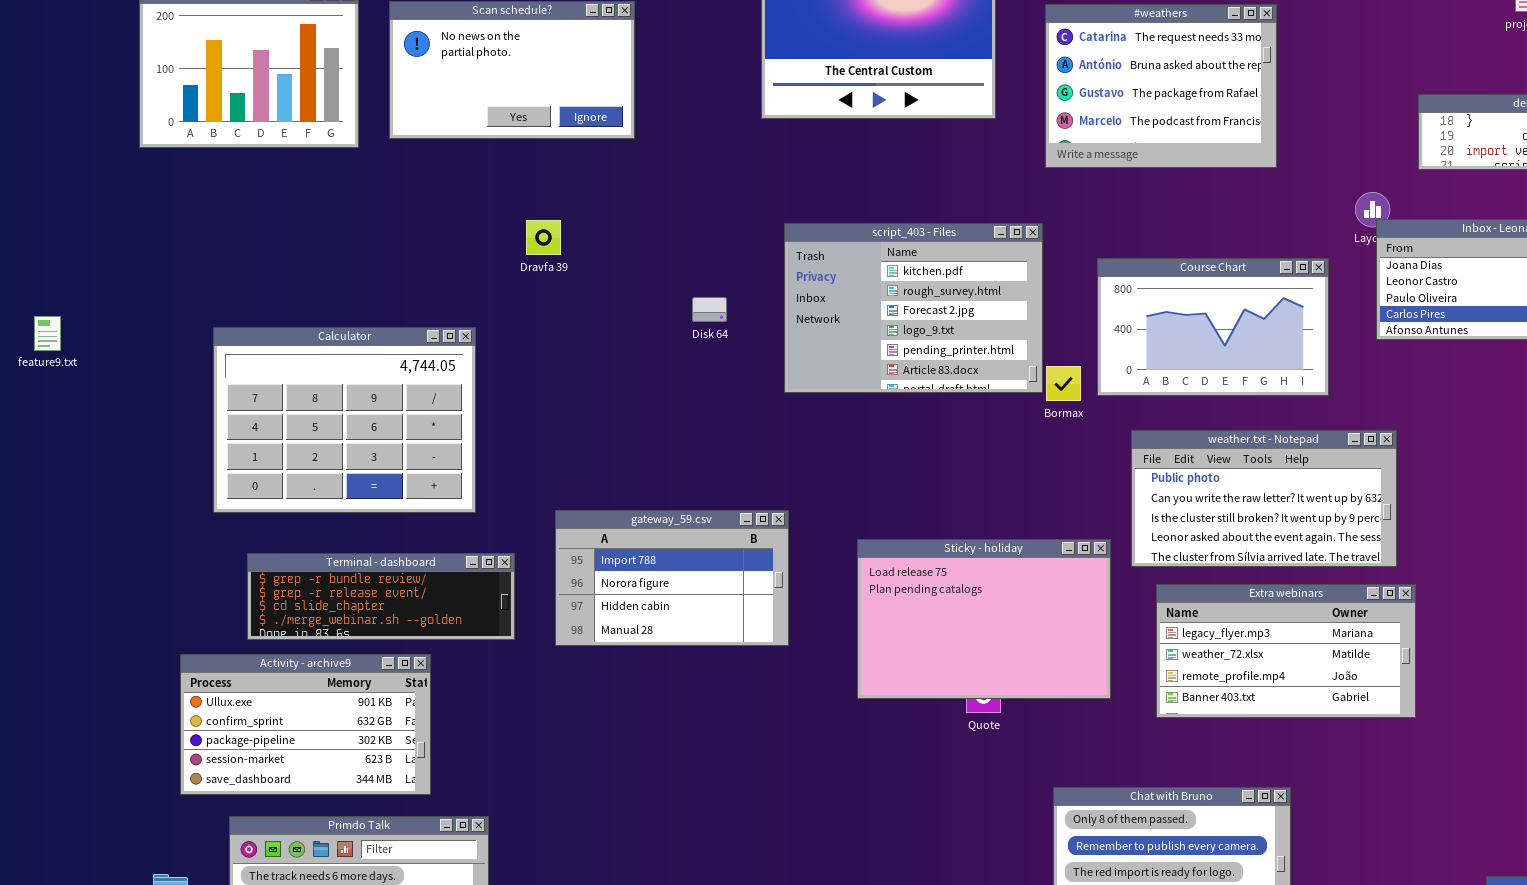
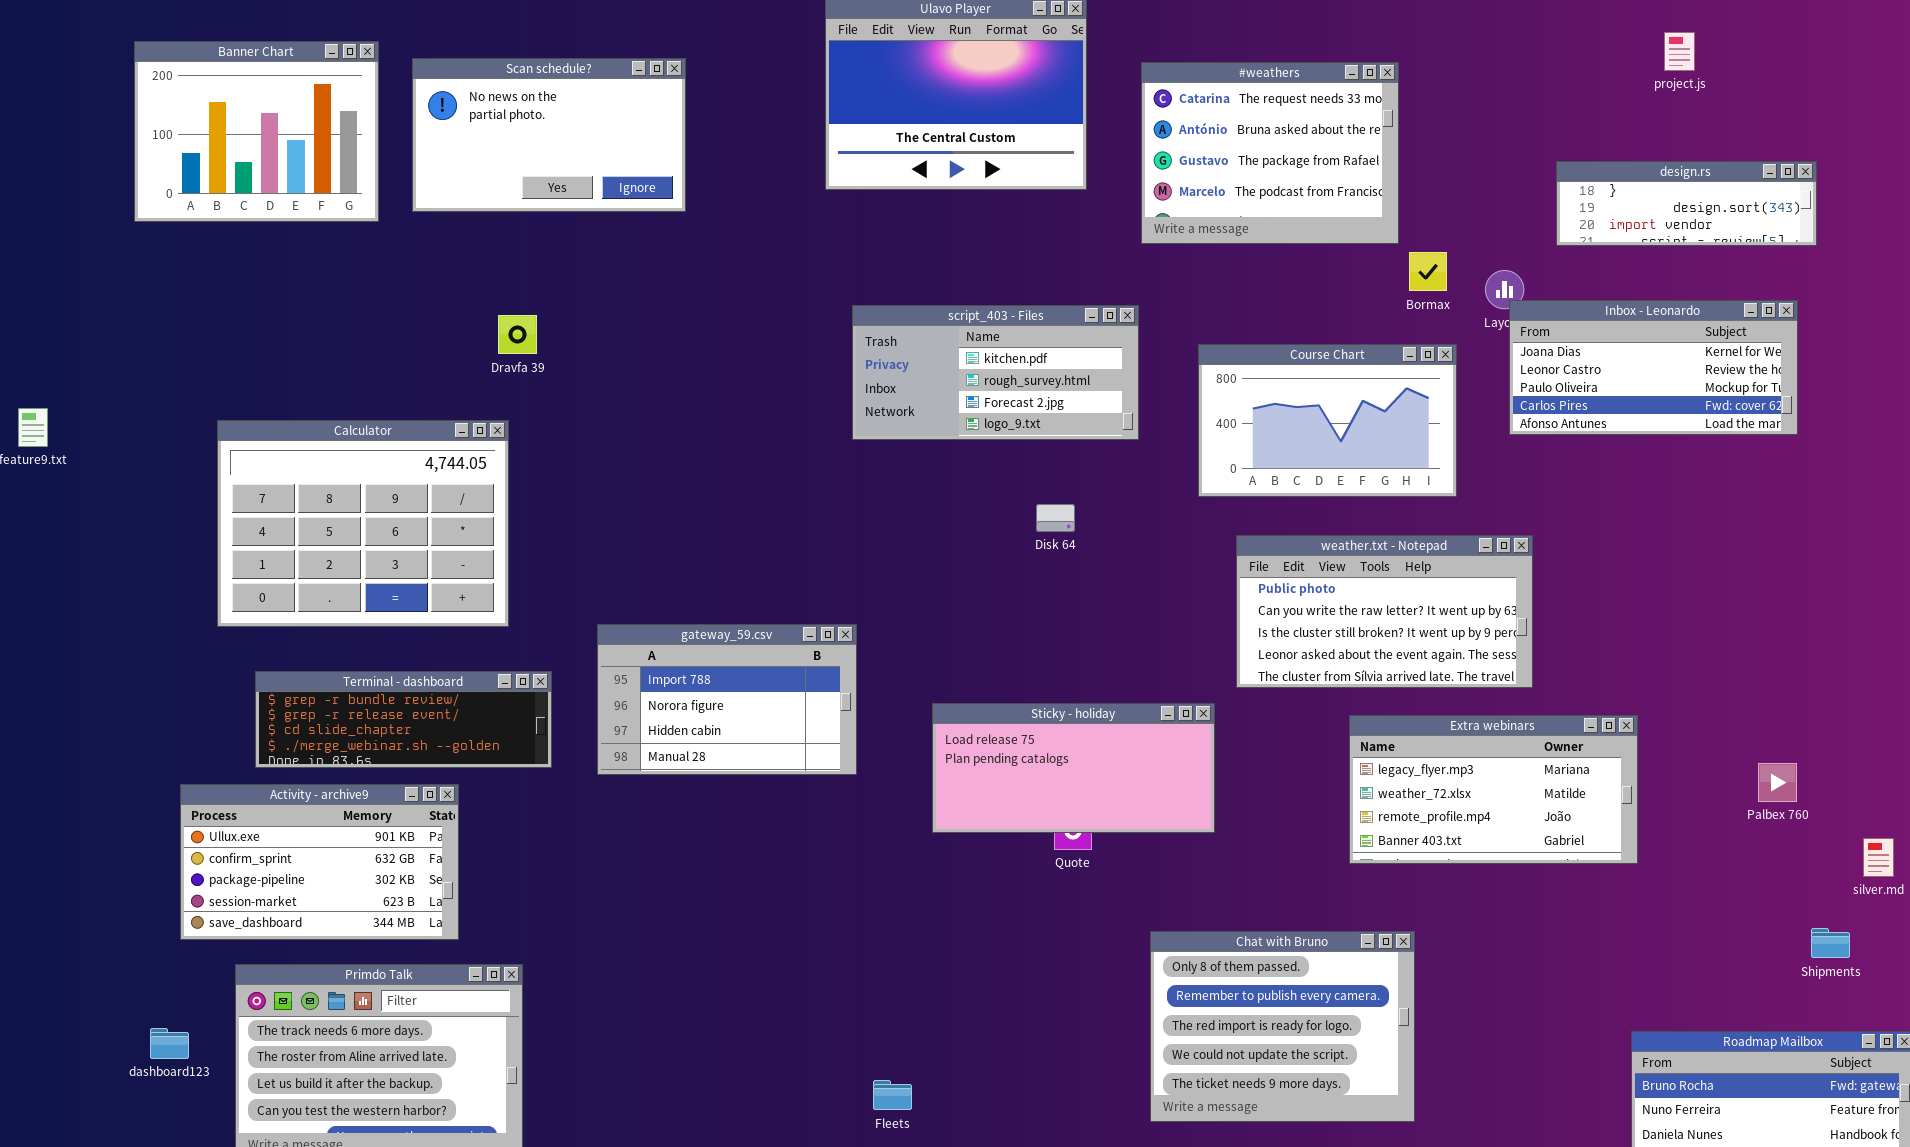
Dravfa 39: [526,220,561,255] -> [498,315,537,354], moved
script_403 - Files: [784,223,1043,393] -> [852,305,1139,440], resized
Disk 64: [692,297,727,322] -> [1036,504,1075,532], moved
Bormax: [1046,366,1081,401] -> [1409,252,1447,291], moved
Sticky - holiday: [857,539,1111,699] -> [932,703,1215,833], resized
Extra webinars: [1156,584,1416,718] -> [1349,715,1638,864], moved

